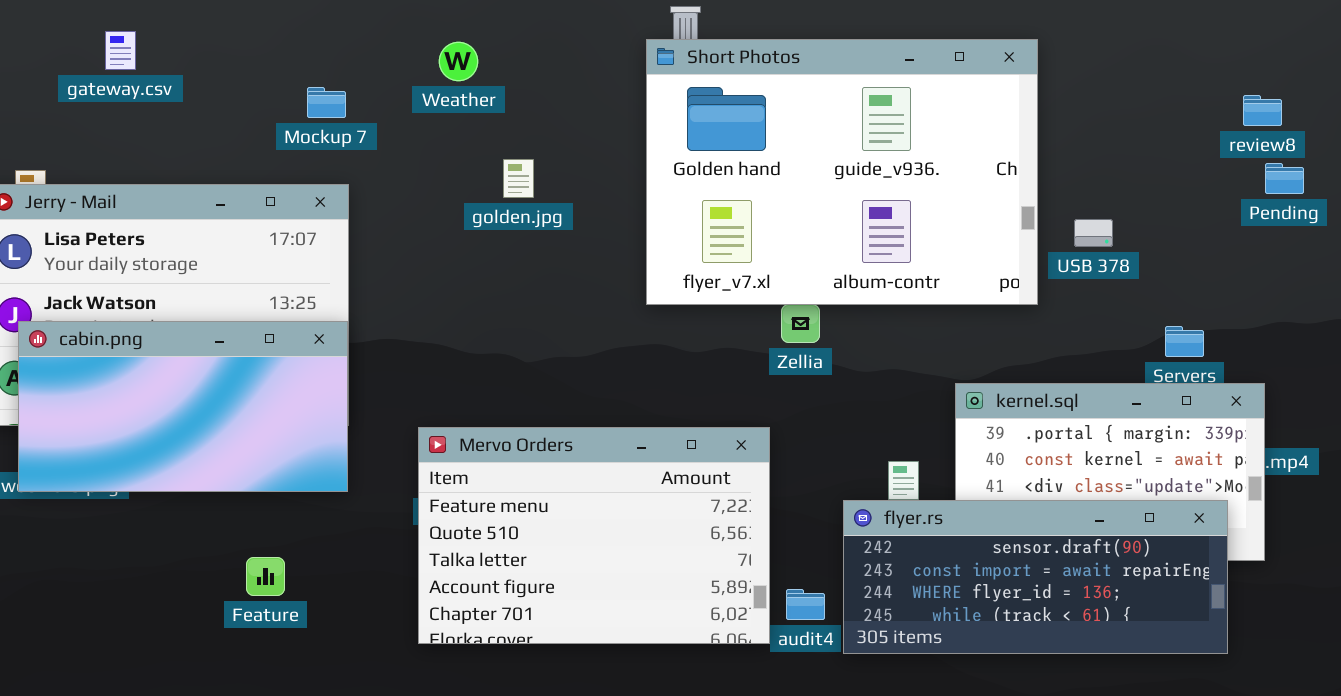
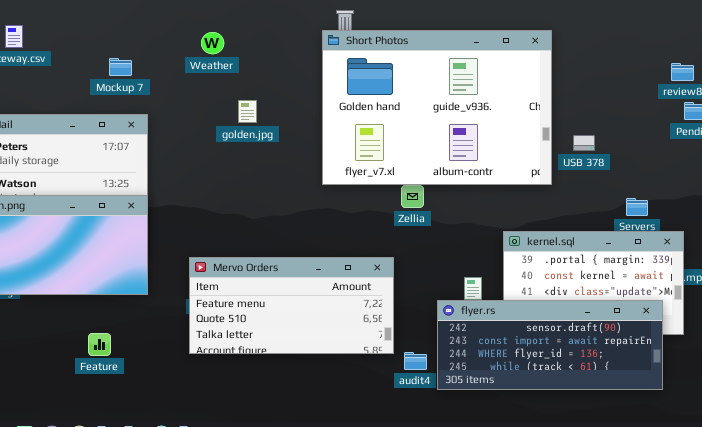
Mockup 7: [307,87,346,118] -> [109,58,132,76], moved
Mervo Orders: [418,427,770,644] -> [189,257,394,354], resized

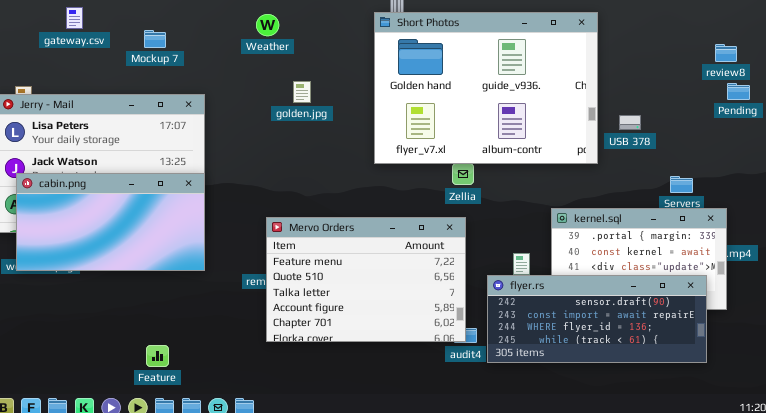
Mockup 7: [109,58,132,76] -> [144,30,166,48], moved
Mervo Orders: [189,257,394,354] -> [266,217,466,342], moved, resized
Feature: [88,333,111,356] -> [146,345,169,367], moved

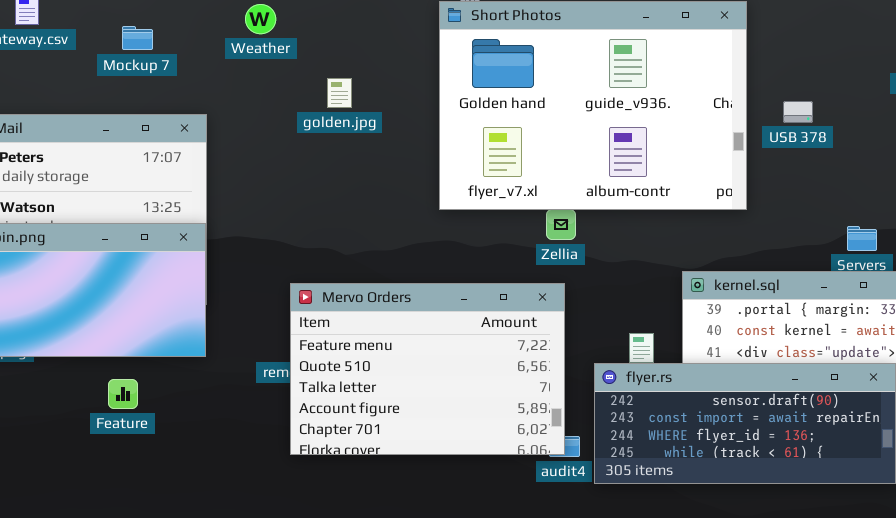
Weather: [256,14,279,36] -> [245,4,276,34], moved
golden.jpg: [293,81,311,103] -> [327,78,352,108], moved
USB 378: [619,115,641,130] -> [783,101,813,123], moved
Feature: [146,345,169,367] -> [108,379,138,409], moved

